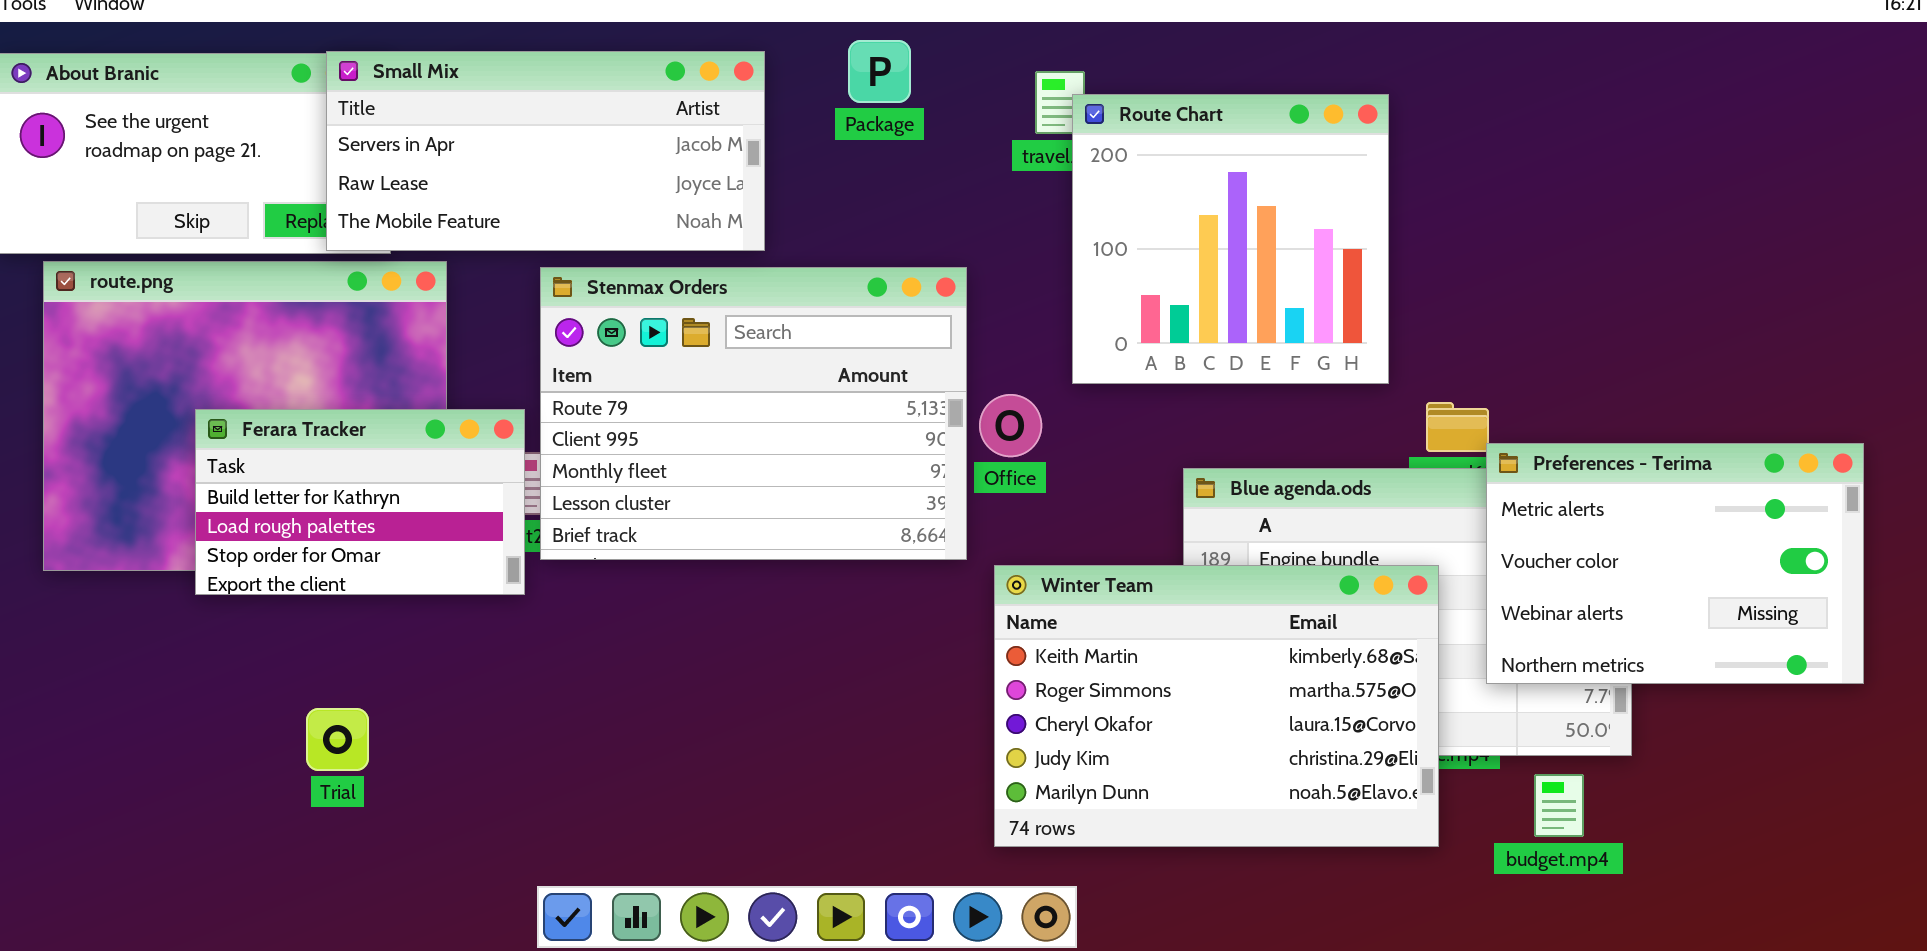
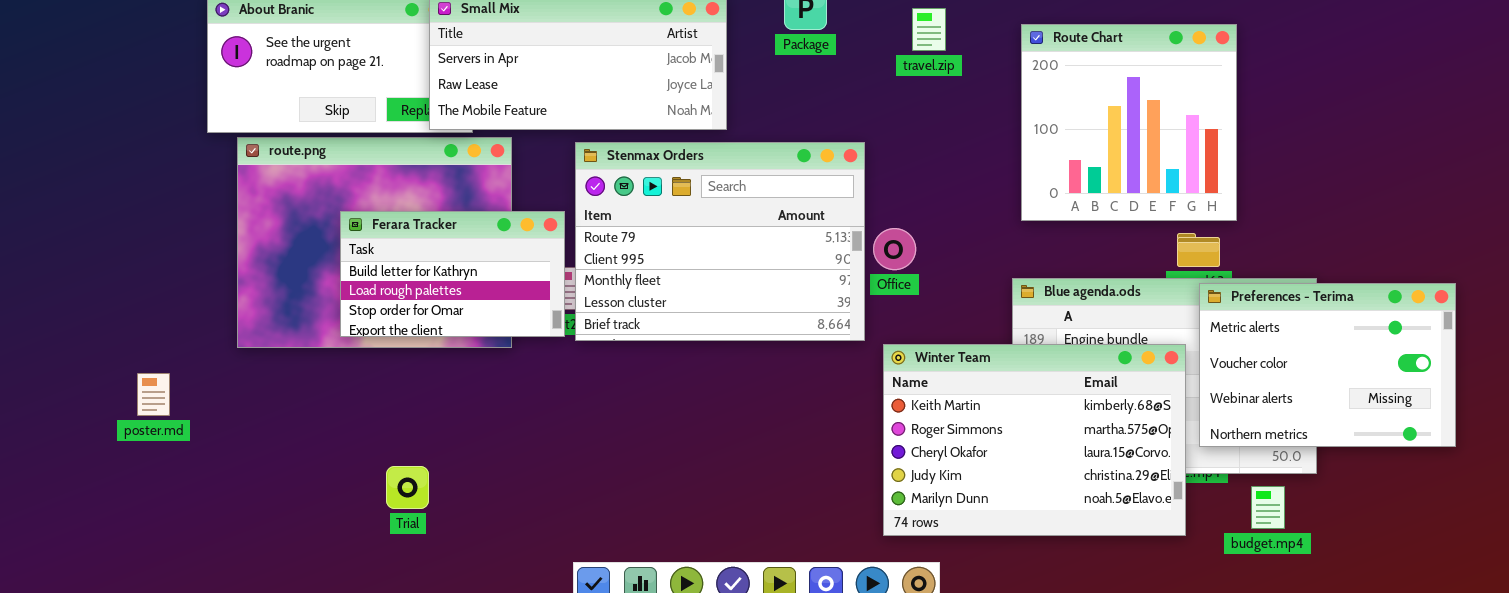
Route Chart: [1072,94,1389,384] -> [1021,24,1237,221], moved
Ferara Tracker: [195,409,525,595] -> [340,211,565,337], moved
Preferences - Terima: [1486,443,1864,684] -> [1199,283,1456,447], moved
Trial: [306,708,369,771] -> [386,466,429,509], moved

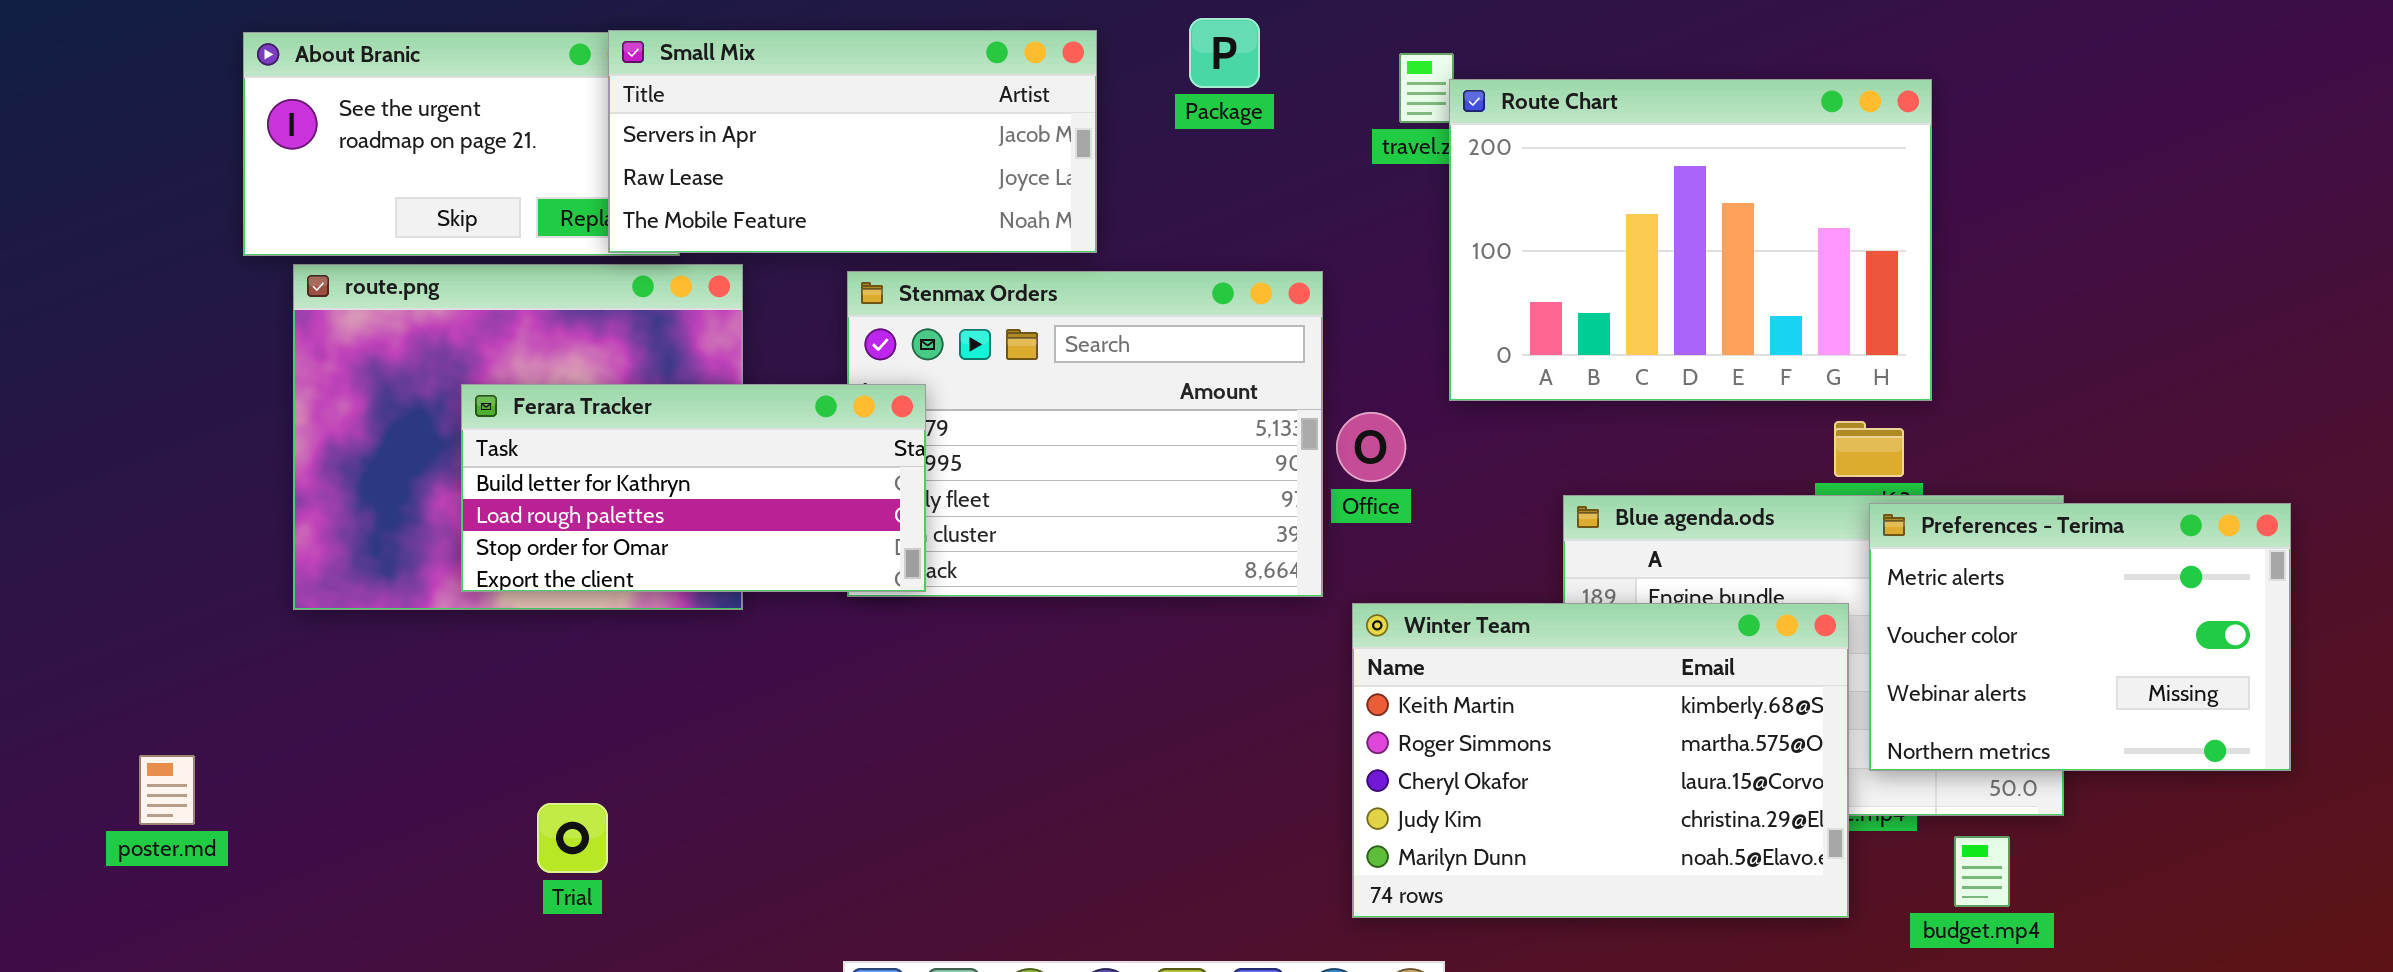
Route Chart: [1021,24,1237,221] -> [1449,79,1932,401], resized
Ferara Tracker: [340,211,565,337] -> [461,384,926,592], resized
poster.md: [137,373,170,416] -> [139,755,195,825], moved

